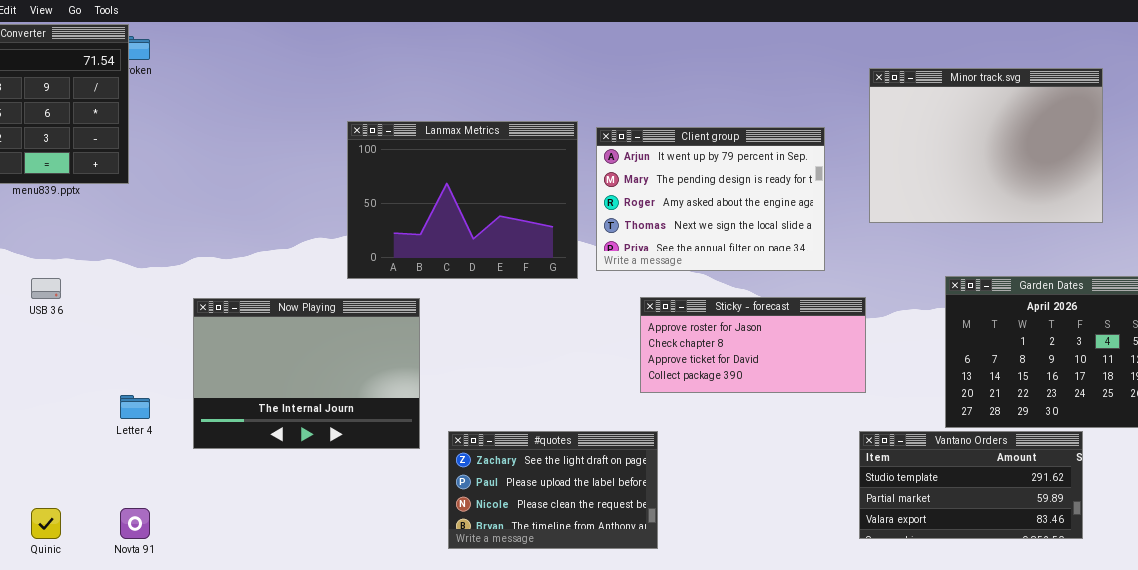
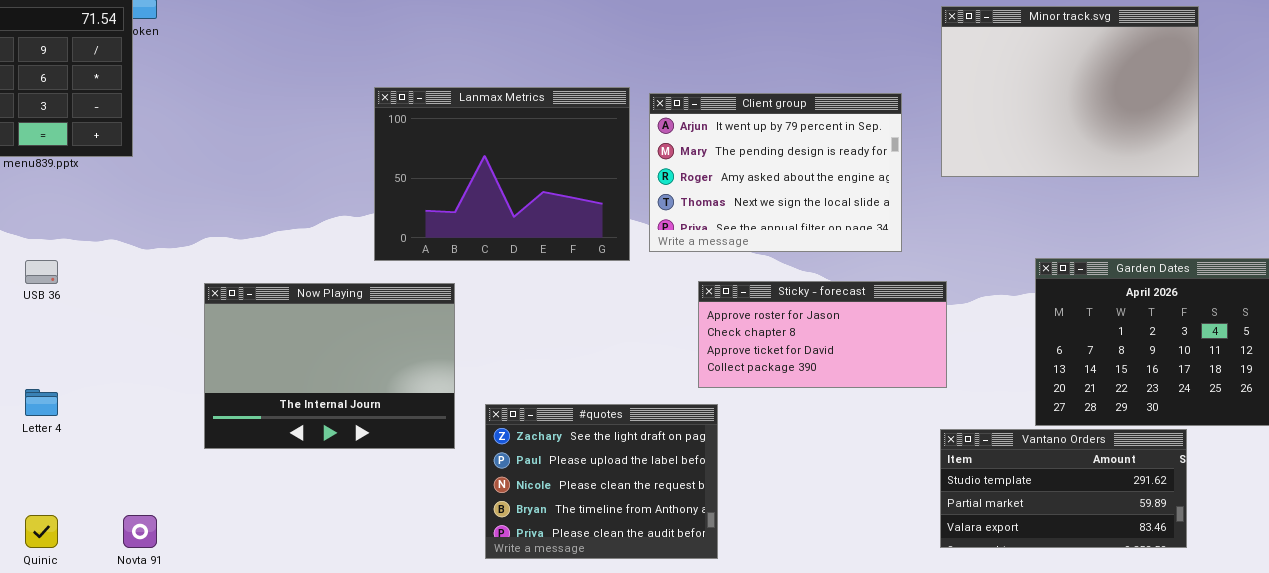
Minor track.svg: [869,68,1103,223] -> [941,6,1199,177], moved
Letter 4: [120,395,150,419] -> [25,389,58,416], moved
#quotes: [448,431,658,549] -> [485,404,718,559], resized

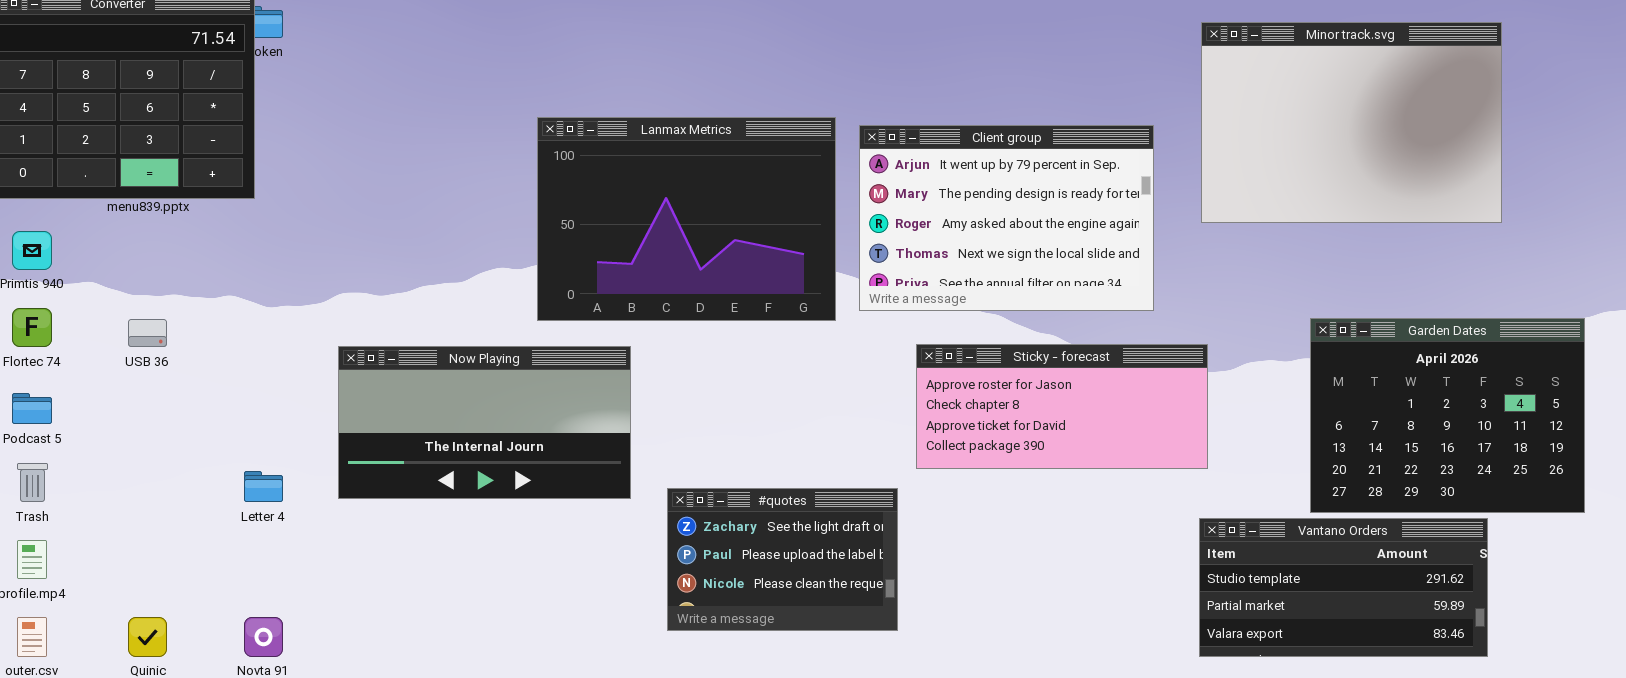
Now Playing: [204,283,455,449] -> [338,346,631,499], resized
Letter 4: [25,389,58,416] -> [244,471,283,502], moved
#quotes: [485,404,718,559] -> [667,488,898,631], resized

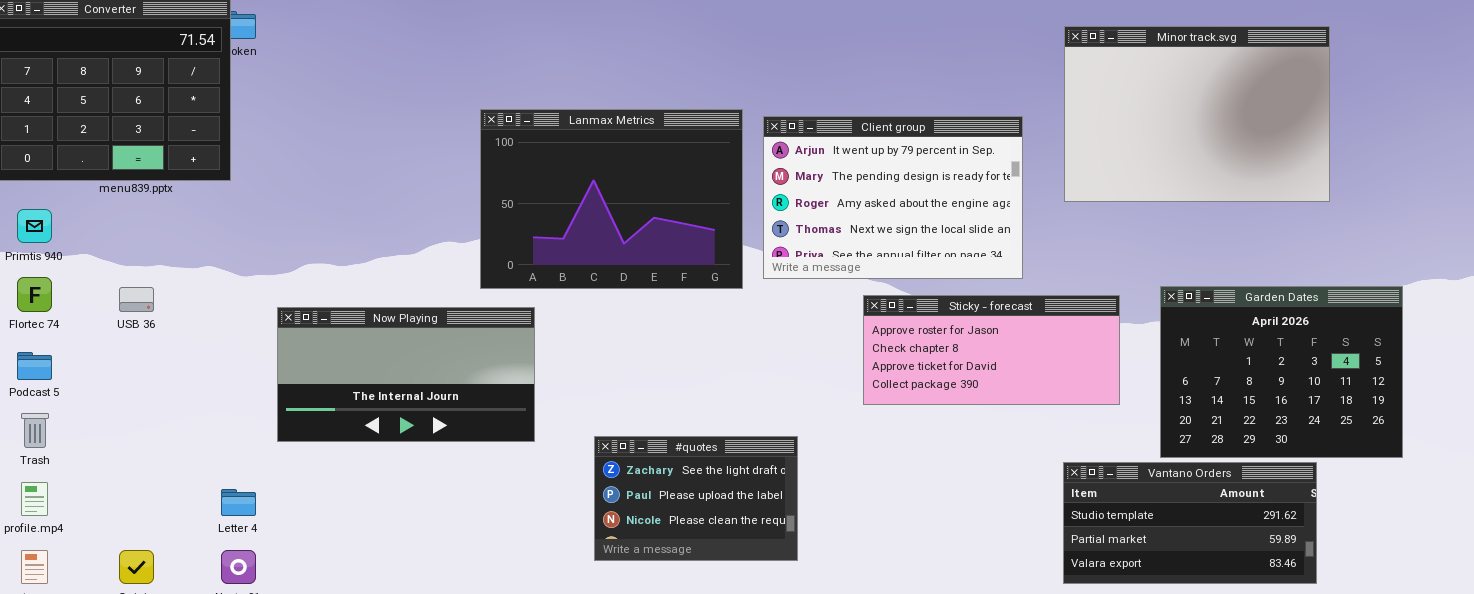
Sticky - forecast: [916,344,1208,469] -> [863,295,1120,405], moved
Now Playing: [338,346,631,499] -> [277,307,535,442], moved
Letter 4: [244,471,283,502] -> [221,489,256,516], moved

